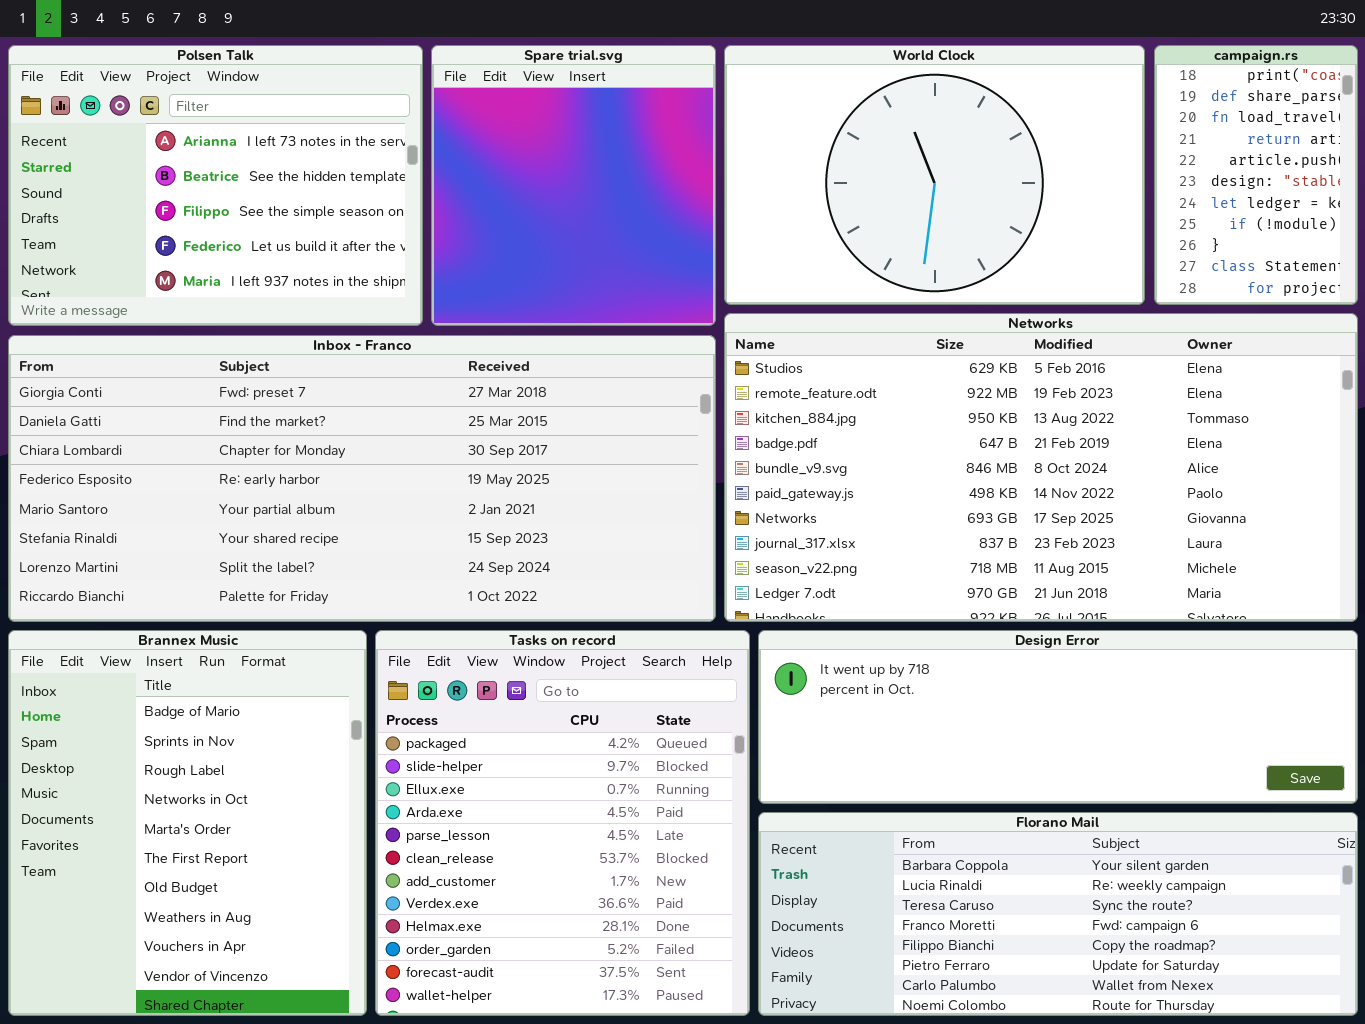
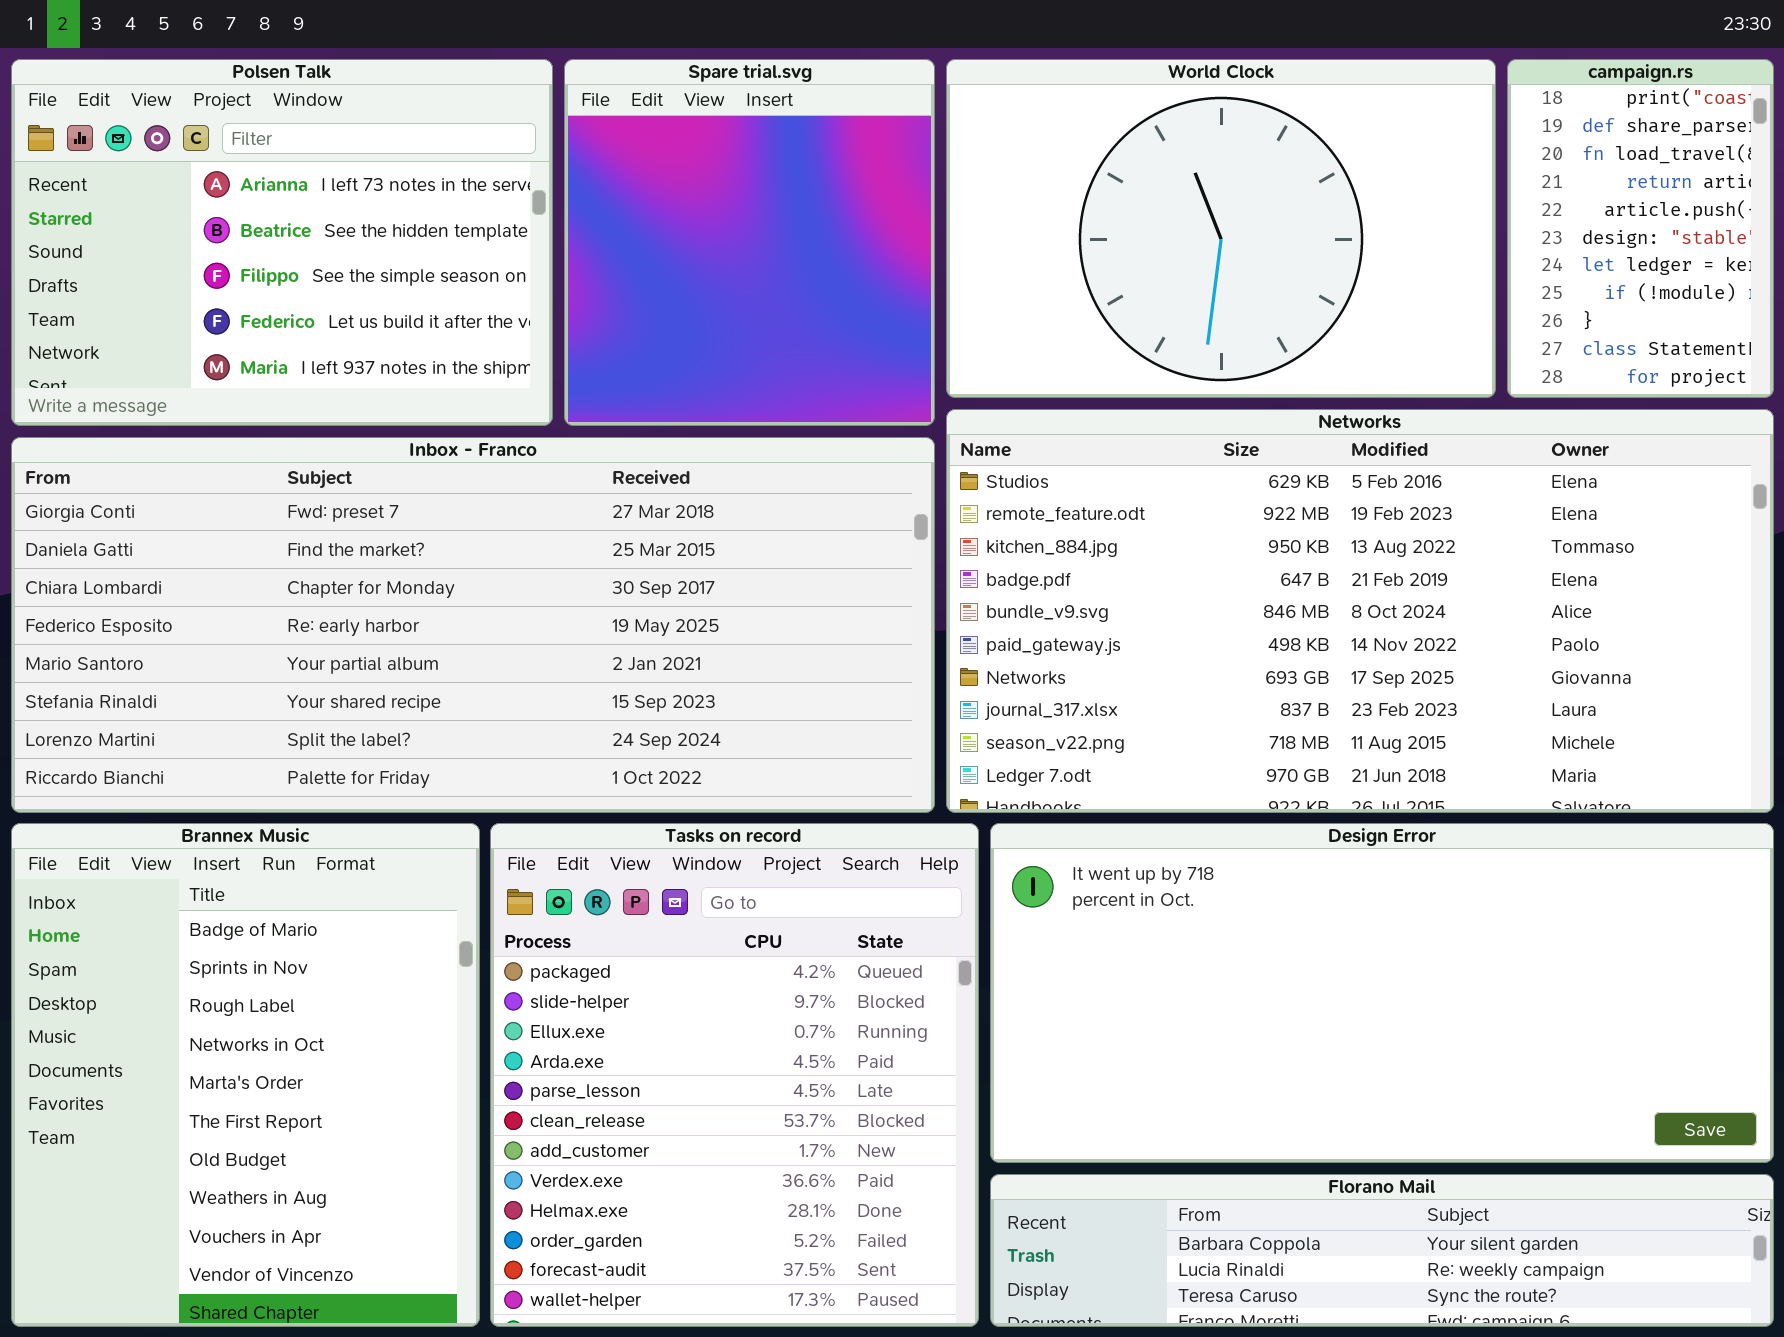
Design Error: [758,630,1358,804] -> [990,823,1774,1163], resized
Florano Mail: [758,812,1358,1016] -> [990,1174,1774,1327], resized

